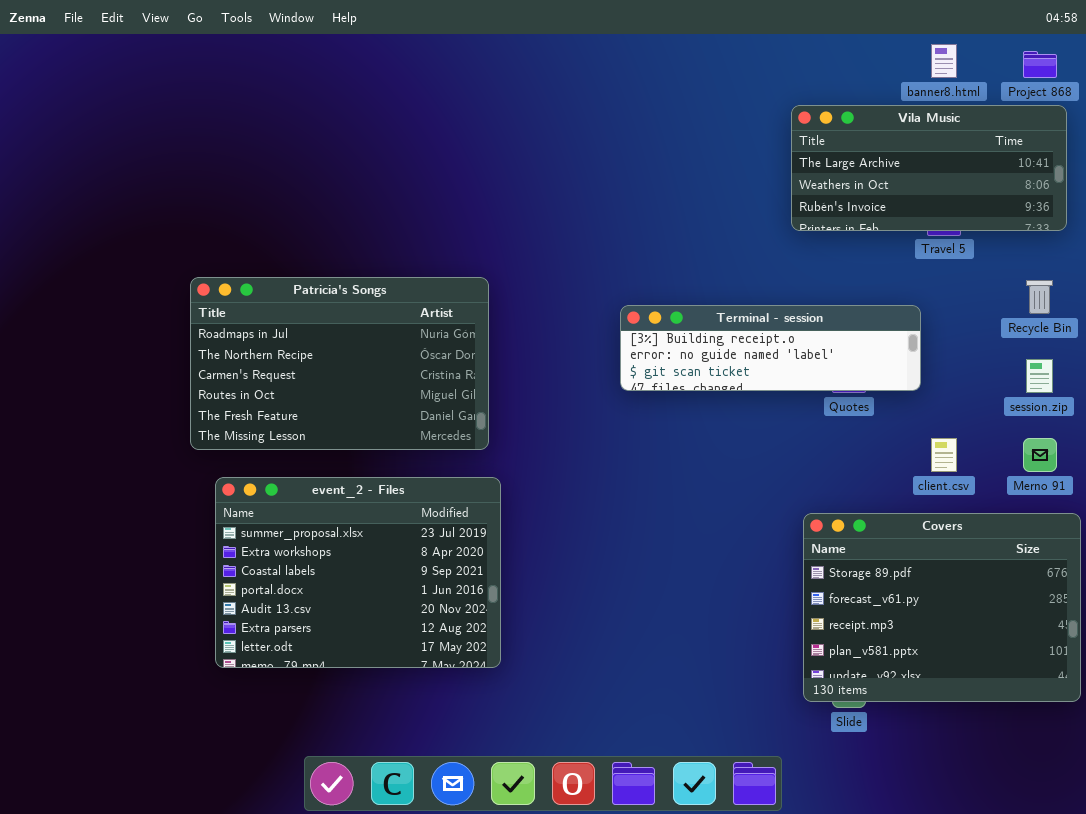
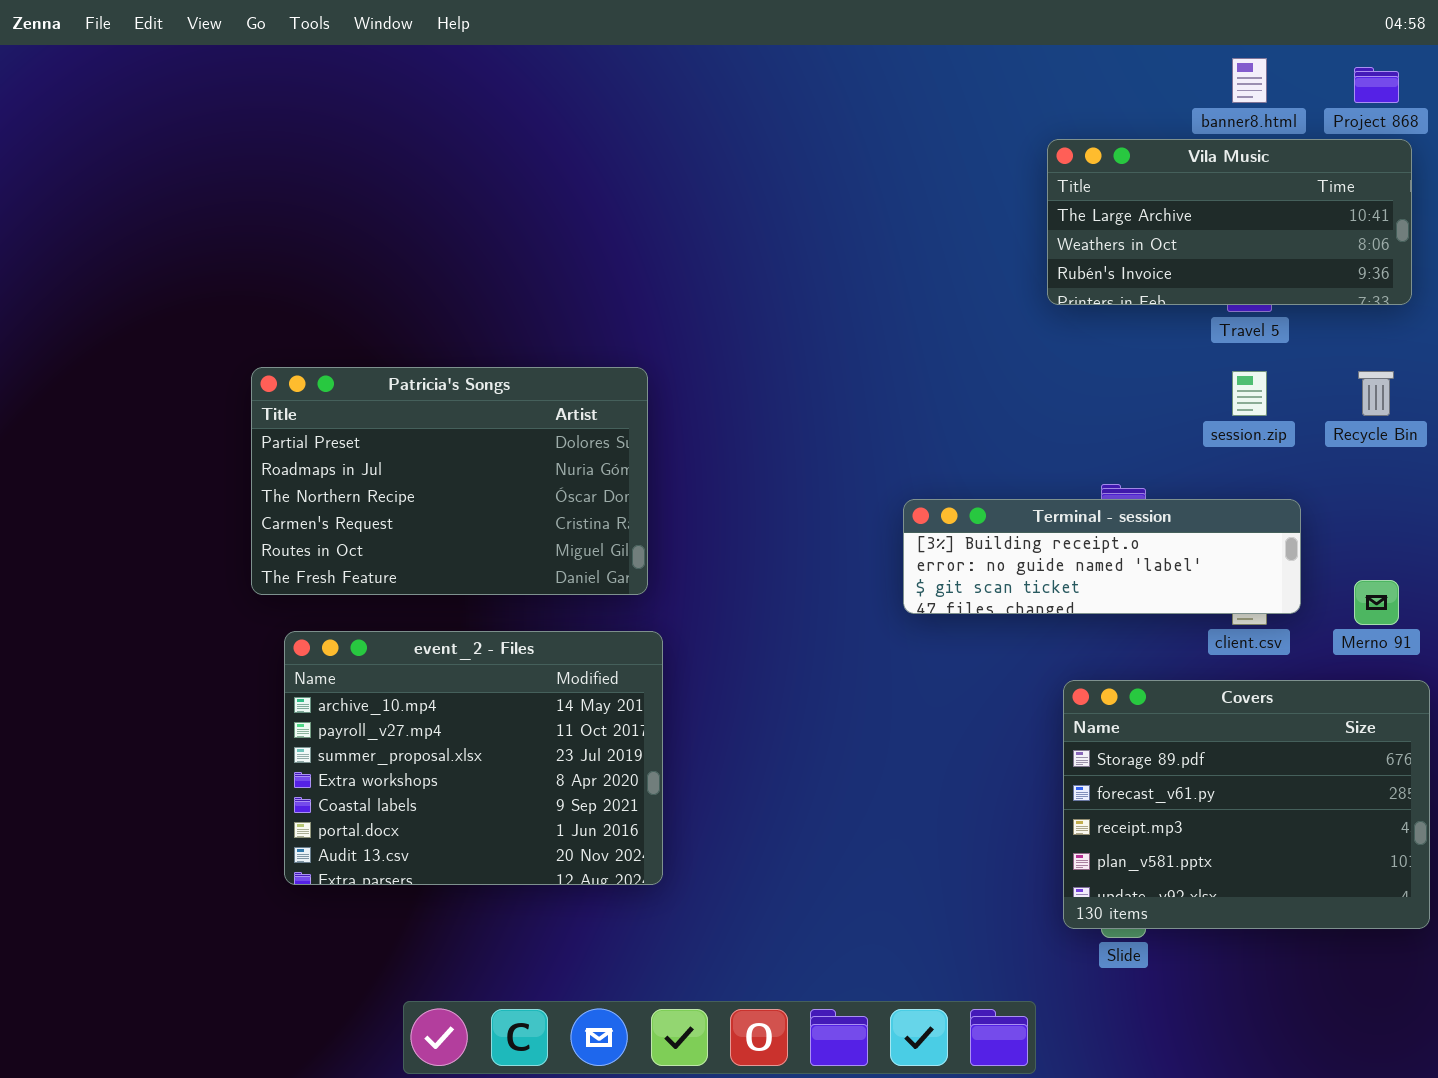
Patricia's Songs: [190,277,489,450] -> [251,367,648,595], scrolled up 1 row
Terminal - session: [620,305,921,391] -> [903,499,1301,614], moved
session.zip: [1026,359,1053,393] -> [1232,371,1267,416], moved
event_2 - Files: [215,477,501,668] -> [284,631,663,885], scrolled up 2 rows

